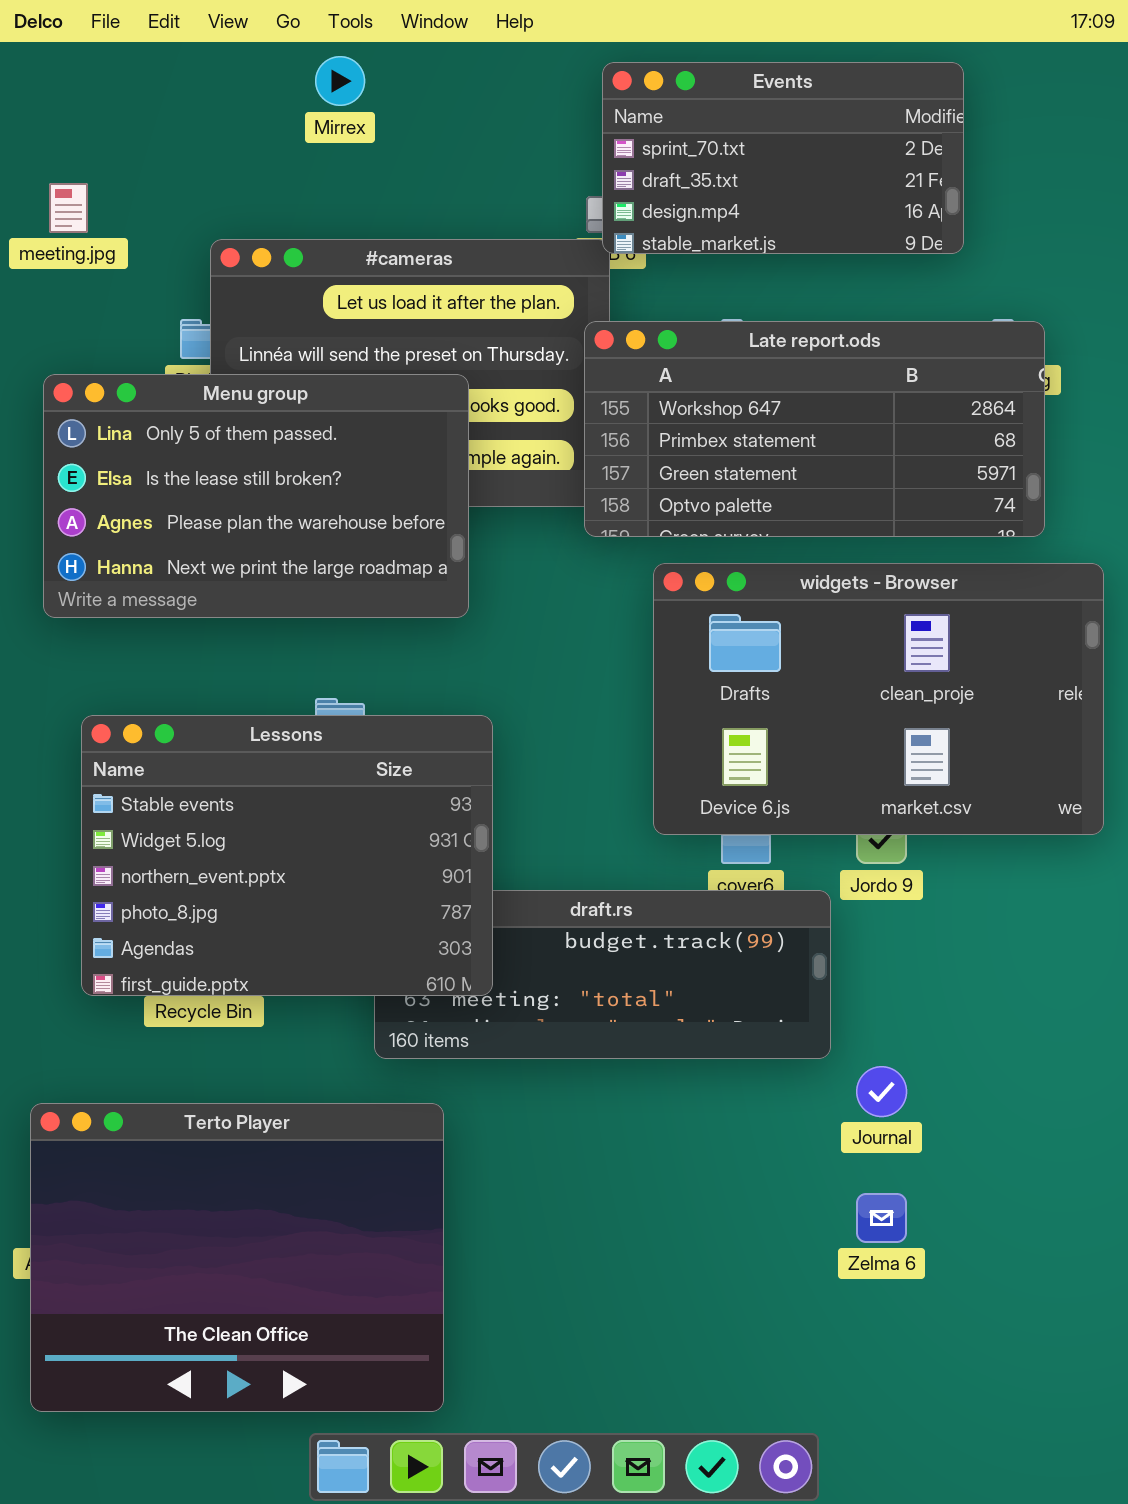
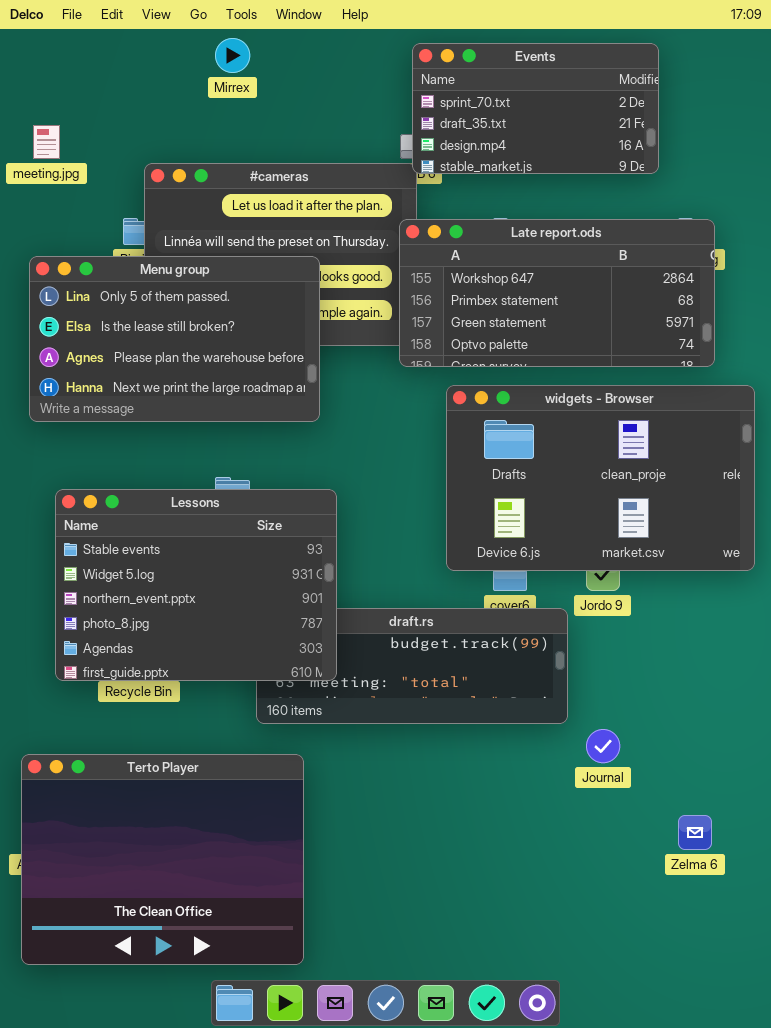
Zelma 6: [856,1193,907,1243] -> [678,815,712,850], moved

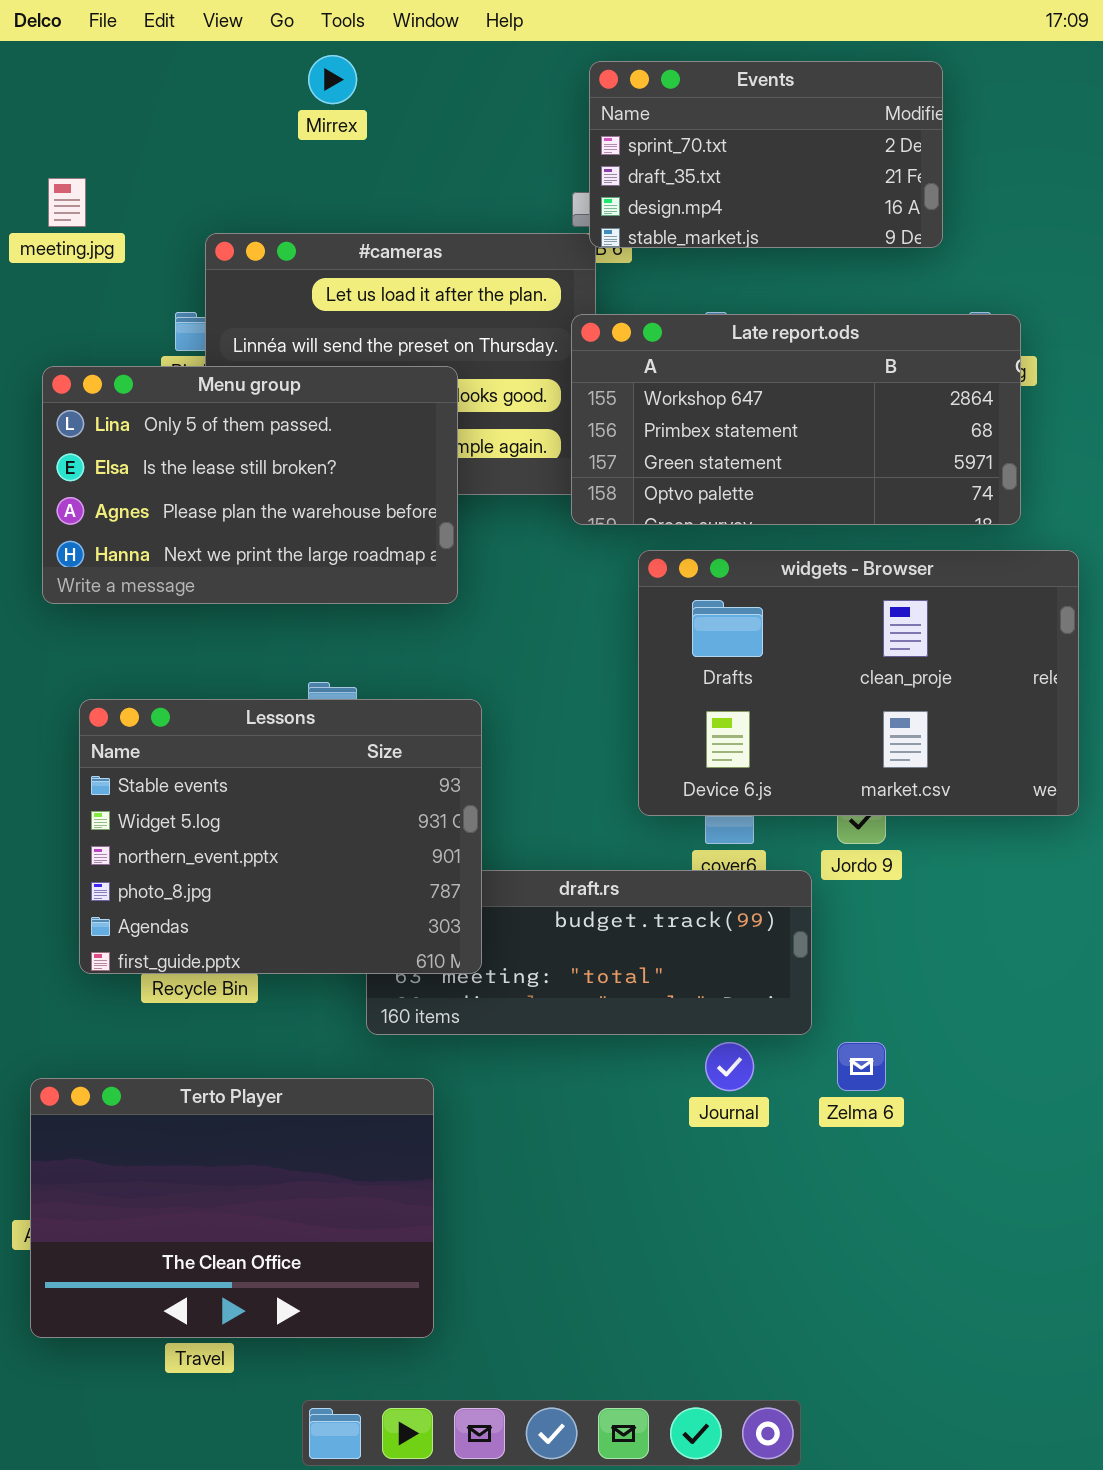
Journal: [586,729,620,763] -> [705,1042,754,1091], moved
Terto Player: [21,754,304,965] -> [30,1078,434,1338], resized
Zelma 6: [678,815,712,850] -> [837,1042,886,1091], moved

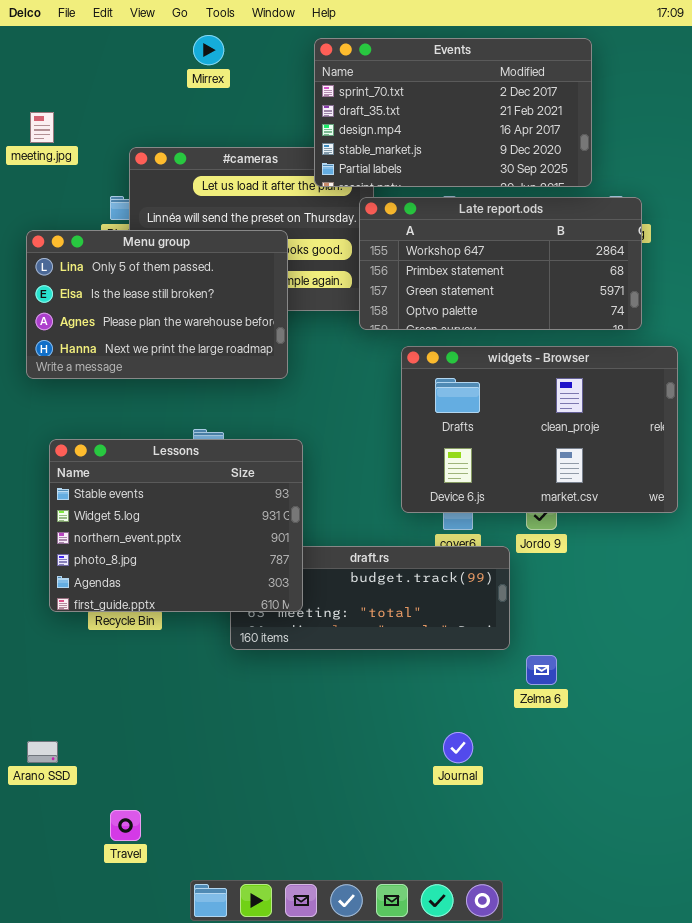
Events: [589,61,943,248] -> [314,38,592,187], resized
Journal: [705,1042,754,1091] -> [443,732,473,763], moved
Terto Player: [30,1078,434,1338] -> none, closed

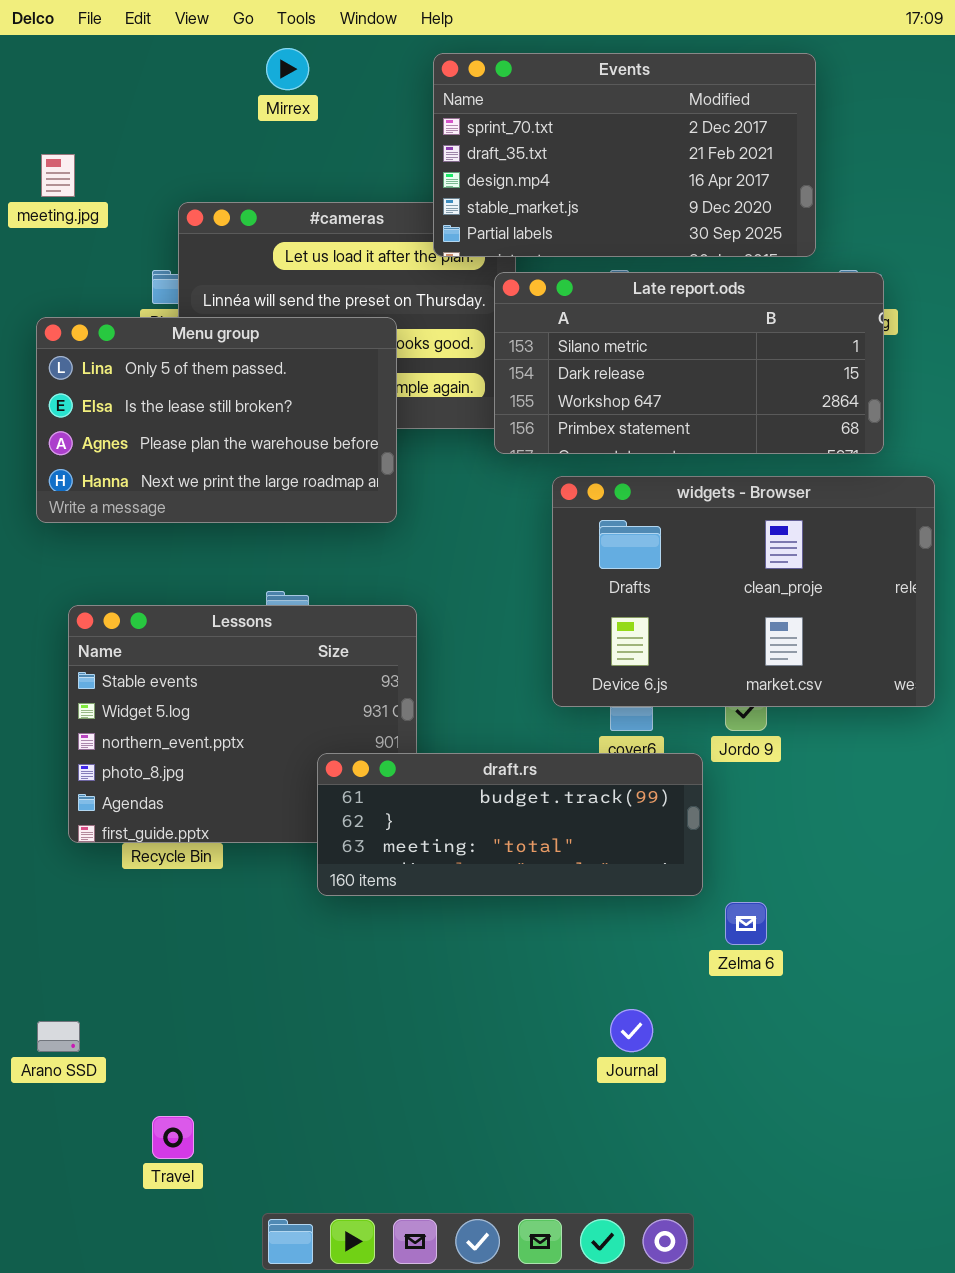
Late report.ods: [359,197,642,330] -> [494,272,884,454], scrolled up 2 rows
draft.rs: [230,546,510,650] -> [317,753,703,896], raised

